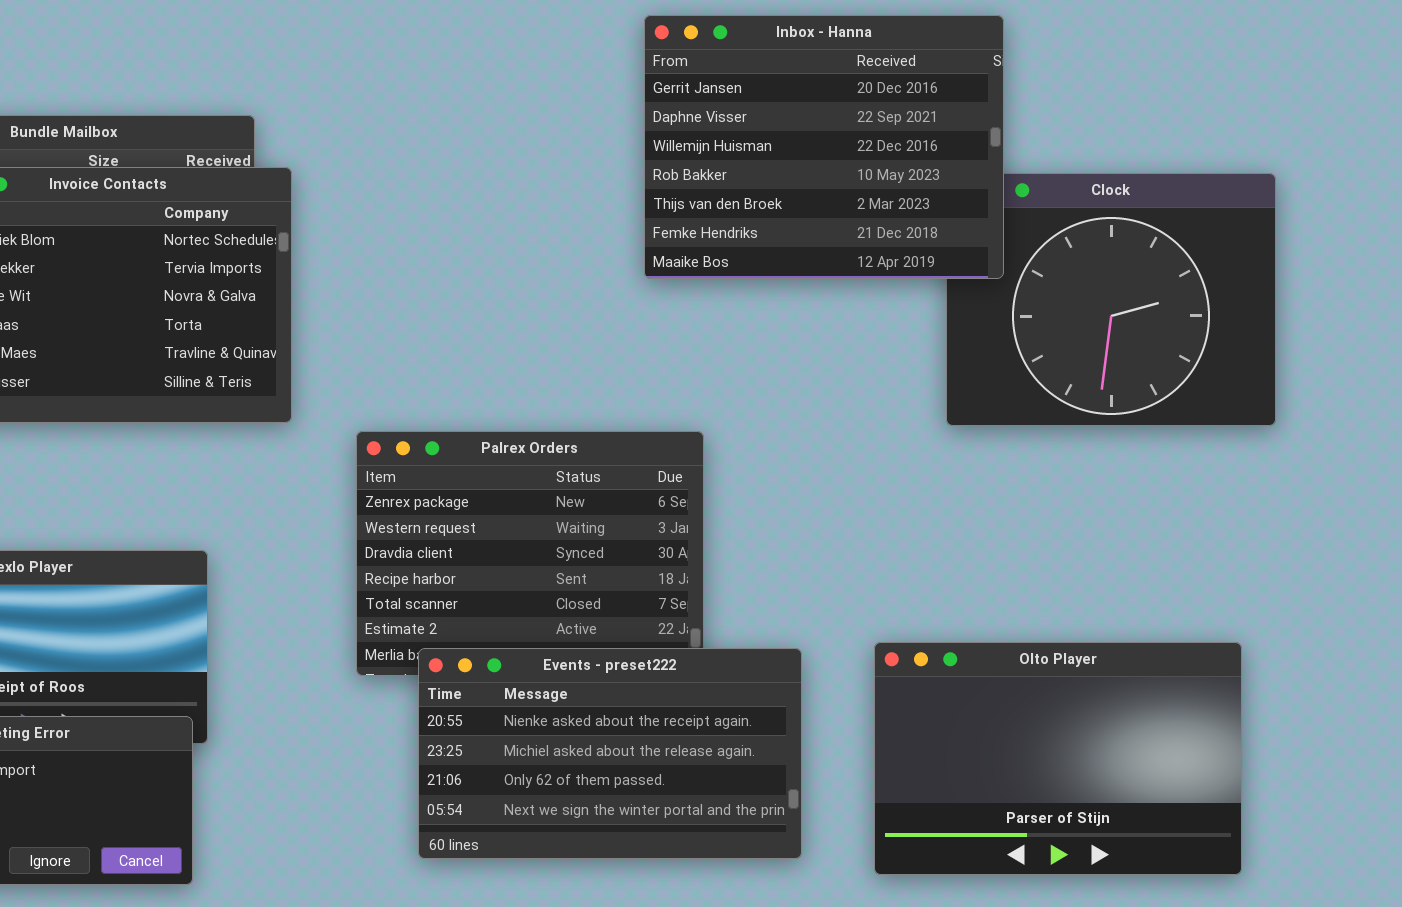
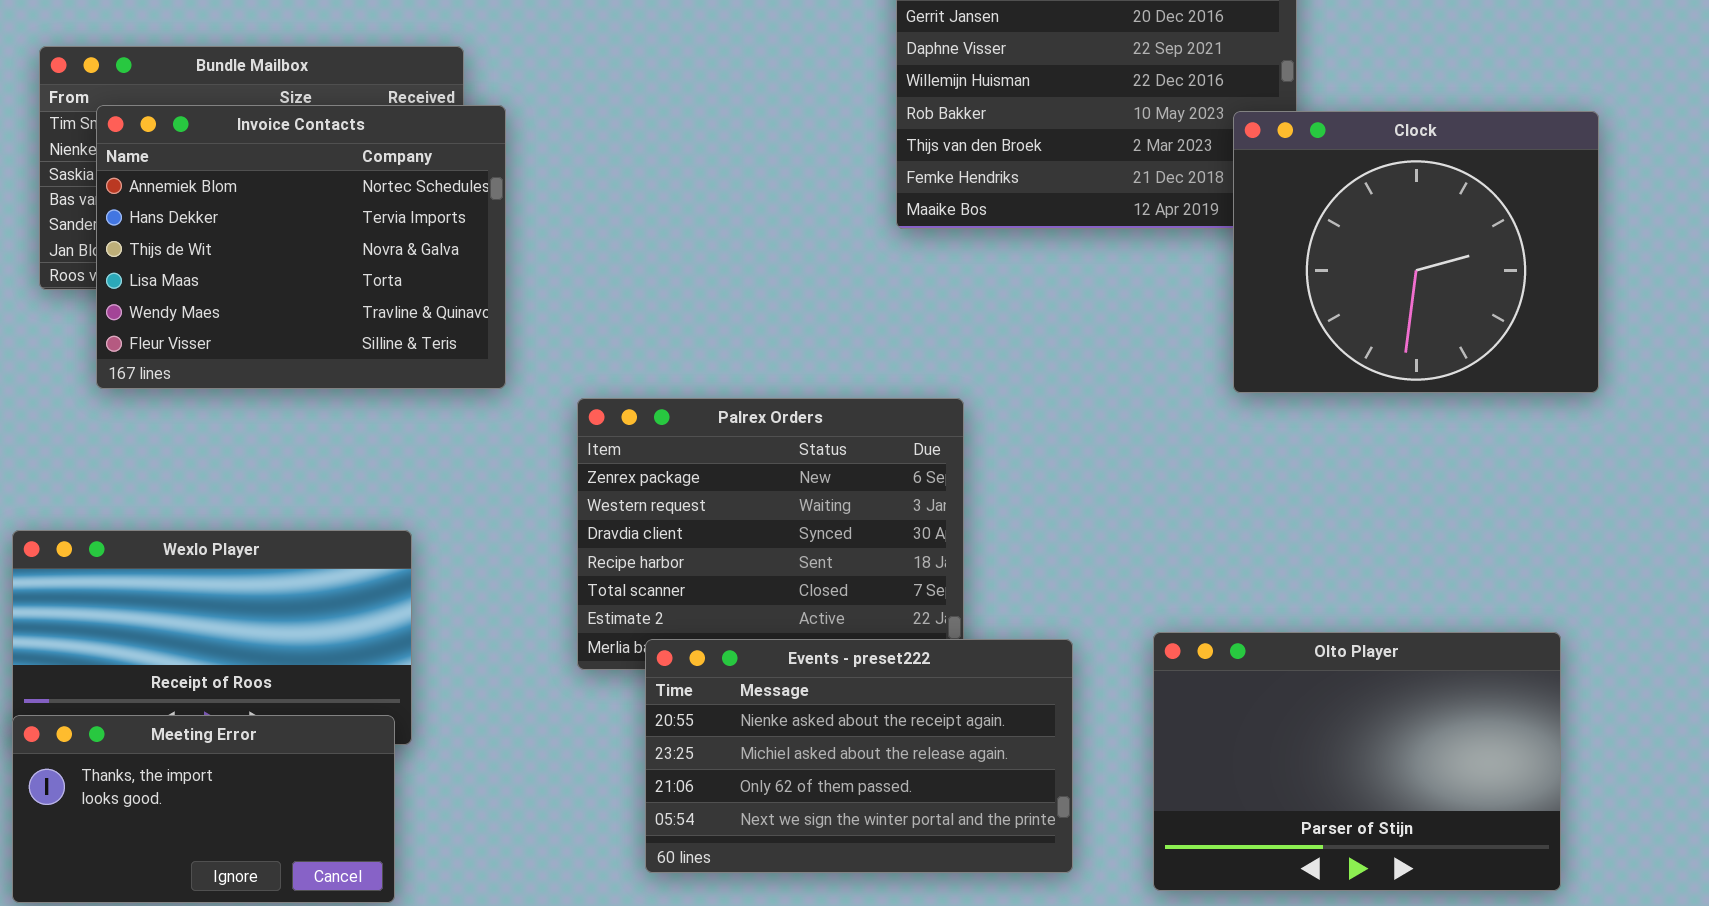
Clock: [946,173,1276,426] -> [1233,111,1599,393], raised

